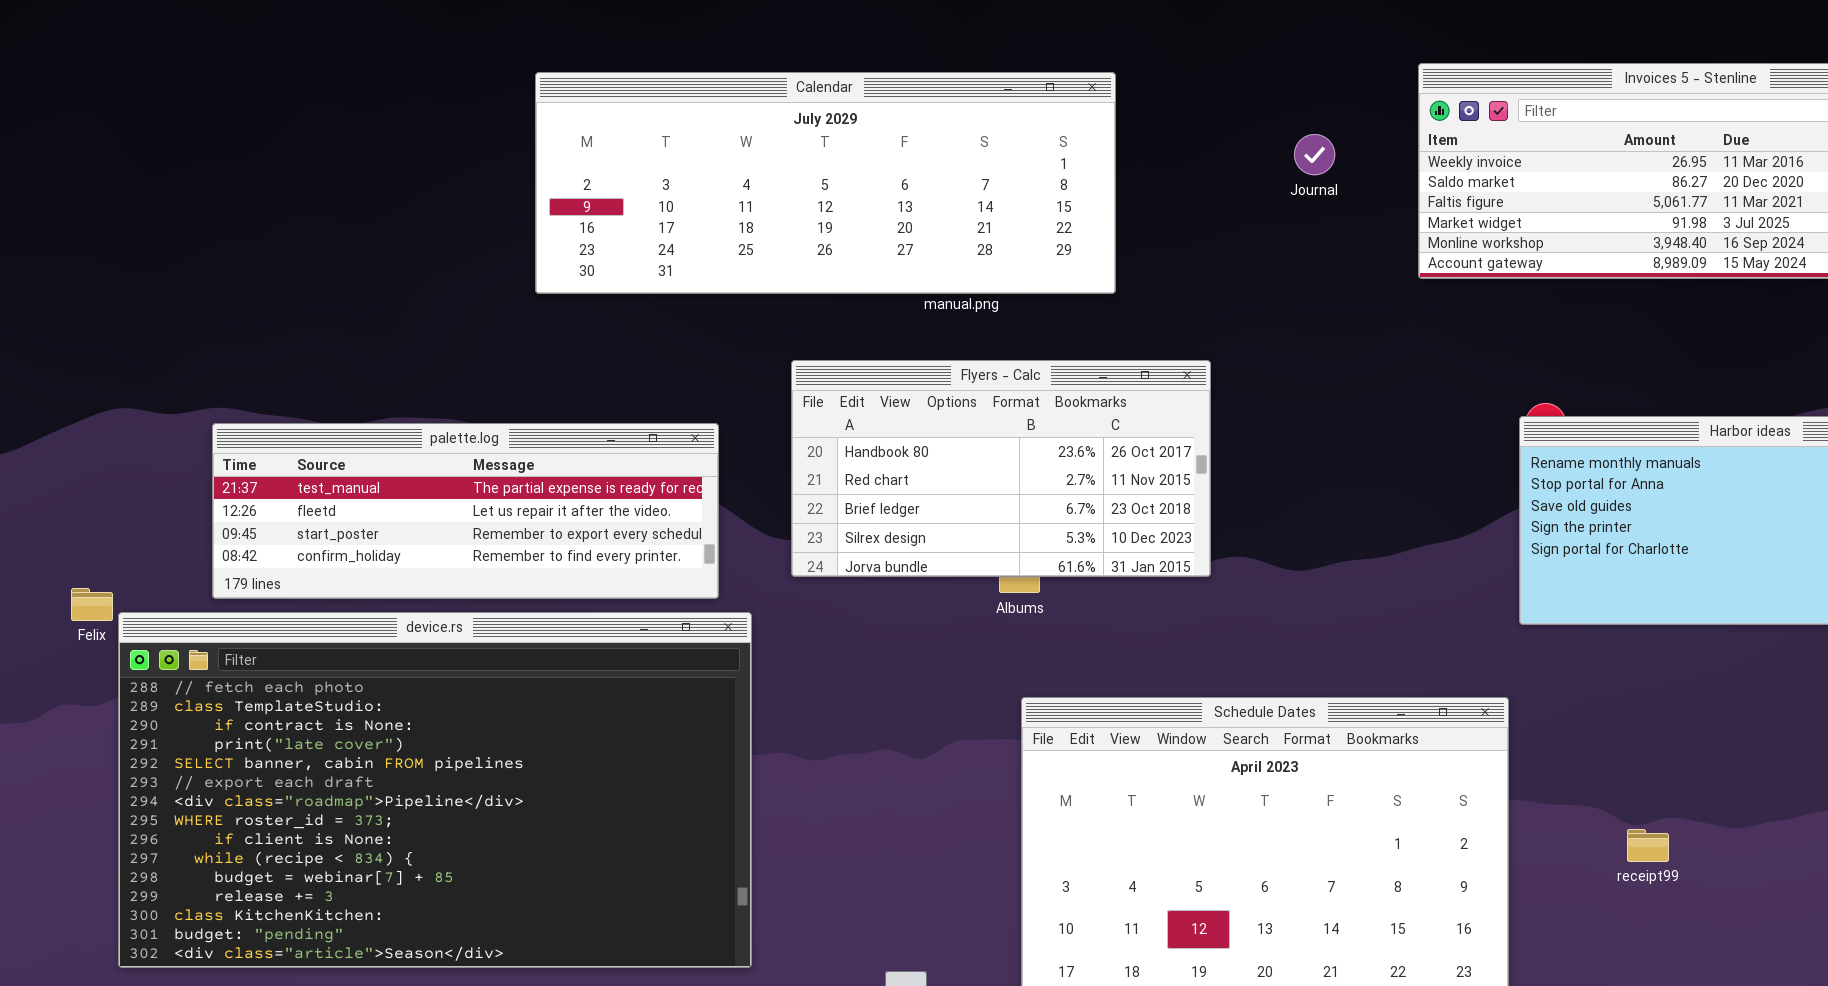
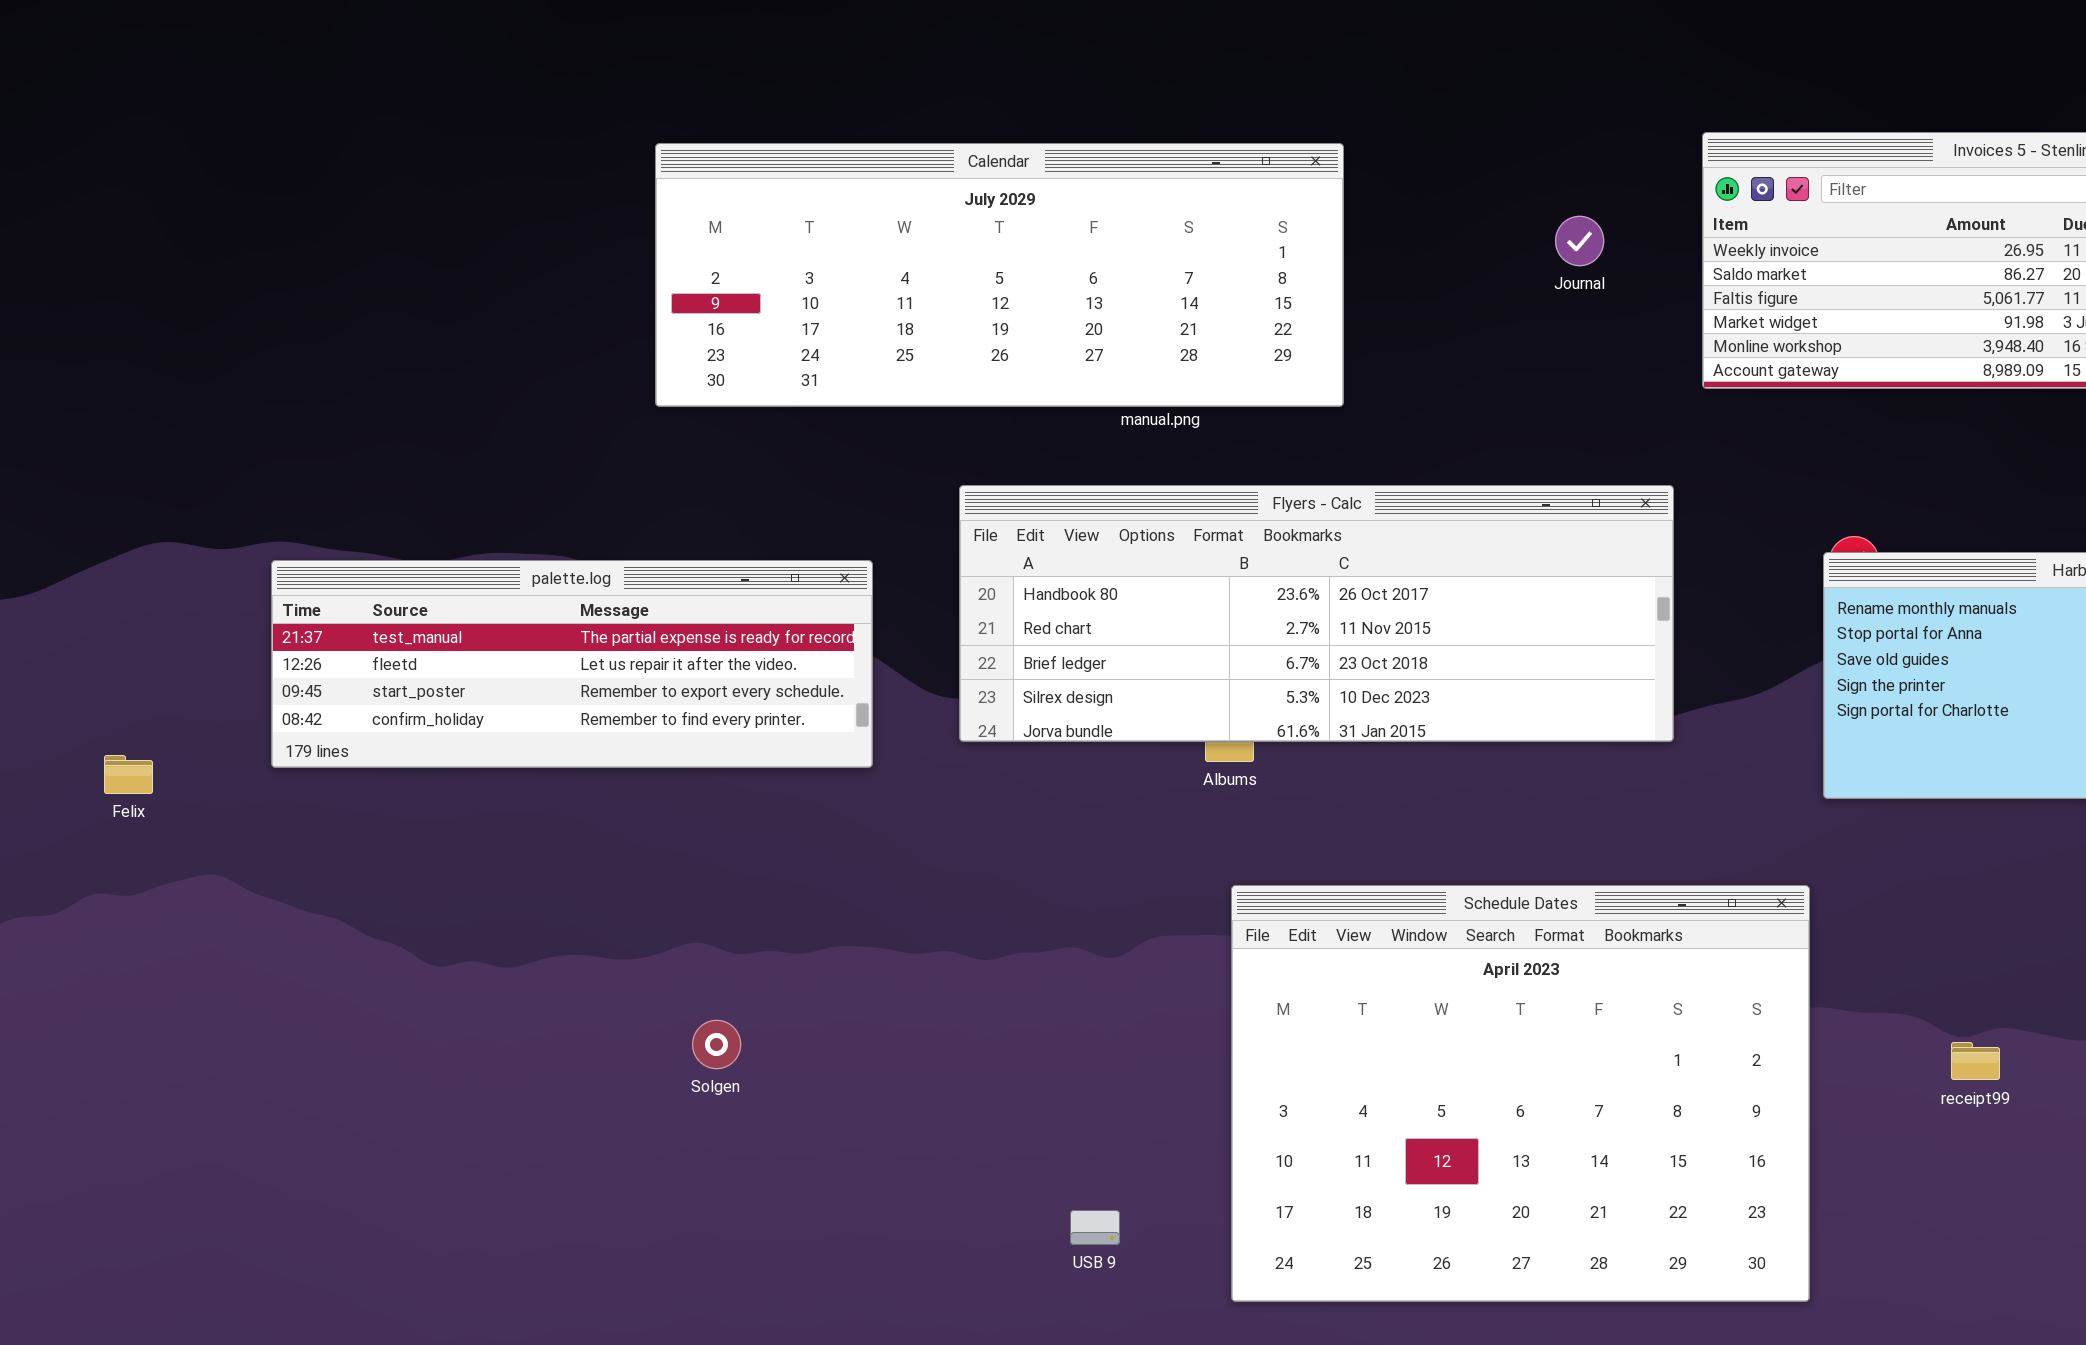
Flyers - Calc: [791,360,1211,577] -> [959,485,1674,742], resized
device.rs: [118,612,752,968] -> none, closed

